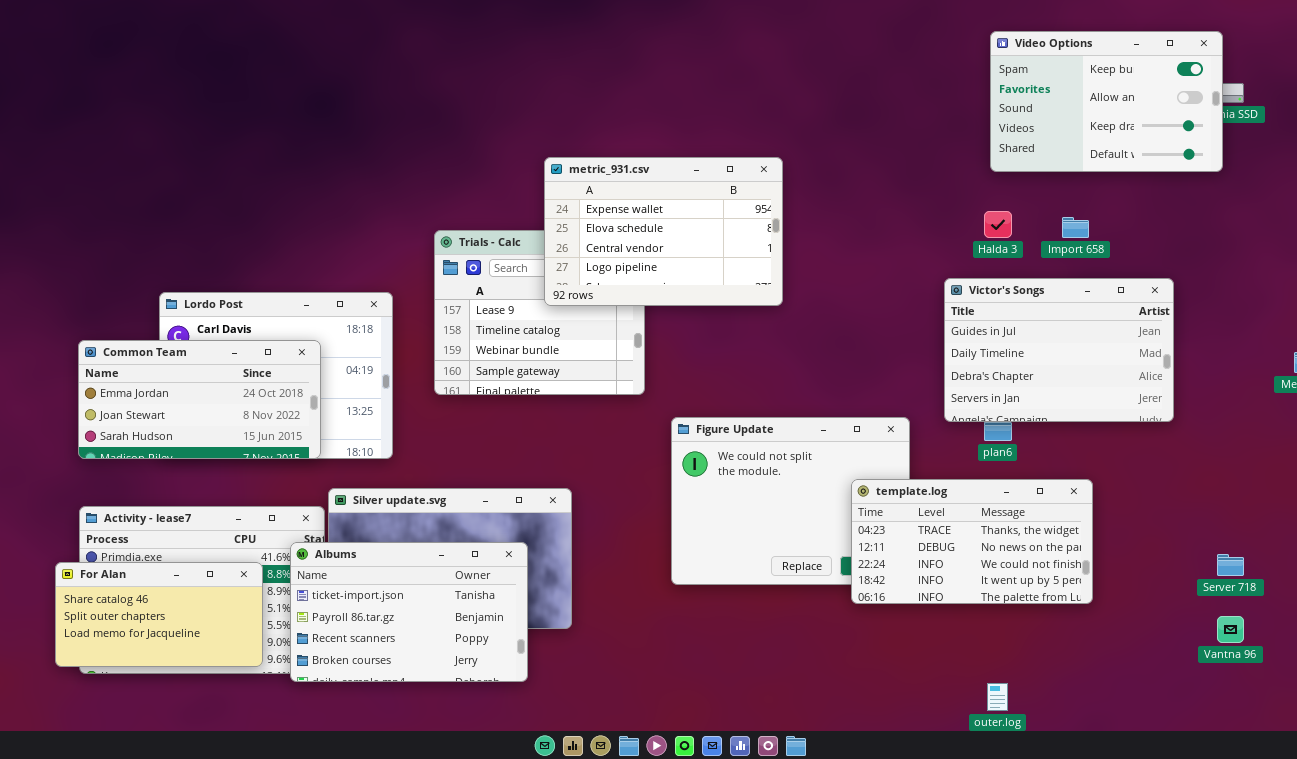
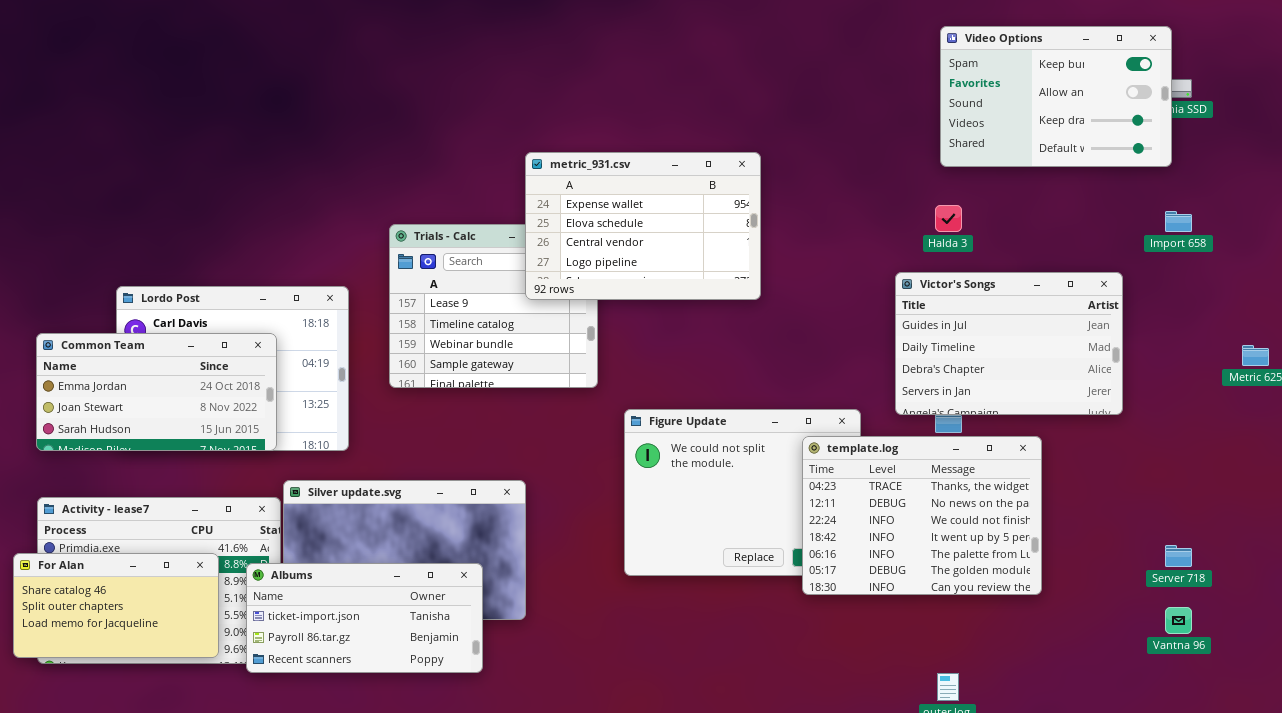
metric_931.csv: [544,157,783,306] -> [525,152,761,300], moved
Import 658: [1062,217,1089,238] -> [1165,211,1192,232], moved
template.log: [851,479,1093,604] -> [802,436,1042,595], resized
Albums: [290,542,528,682] -> [246,563,483,673], resized

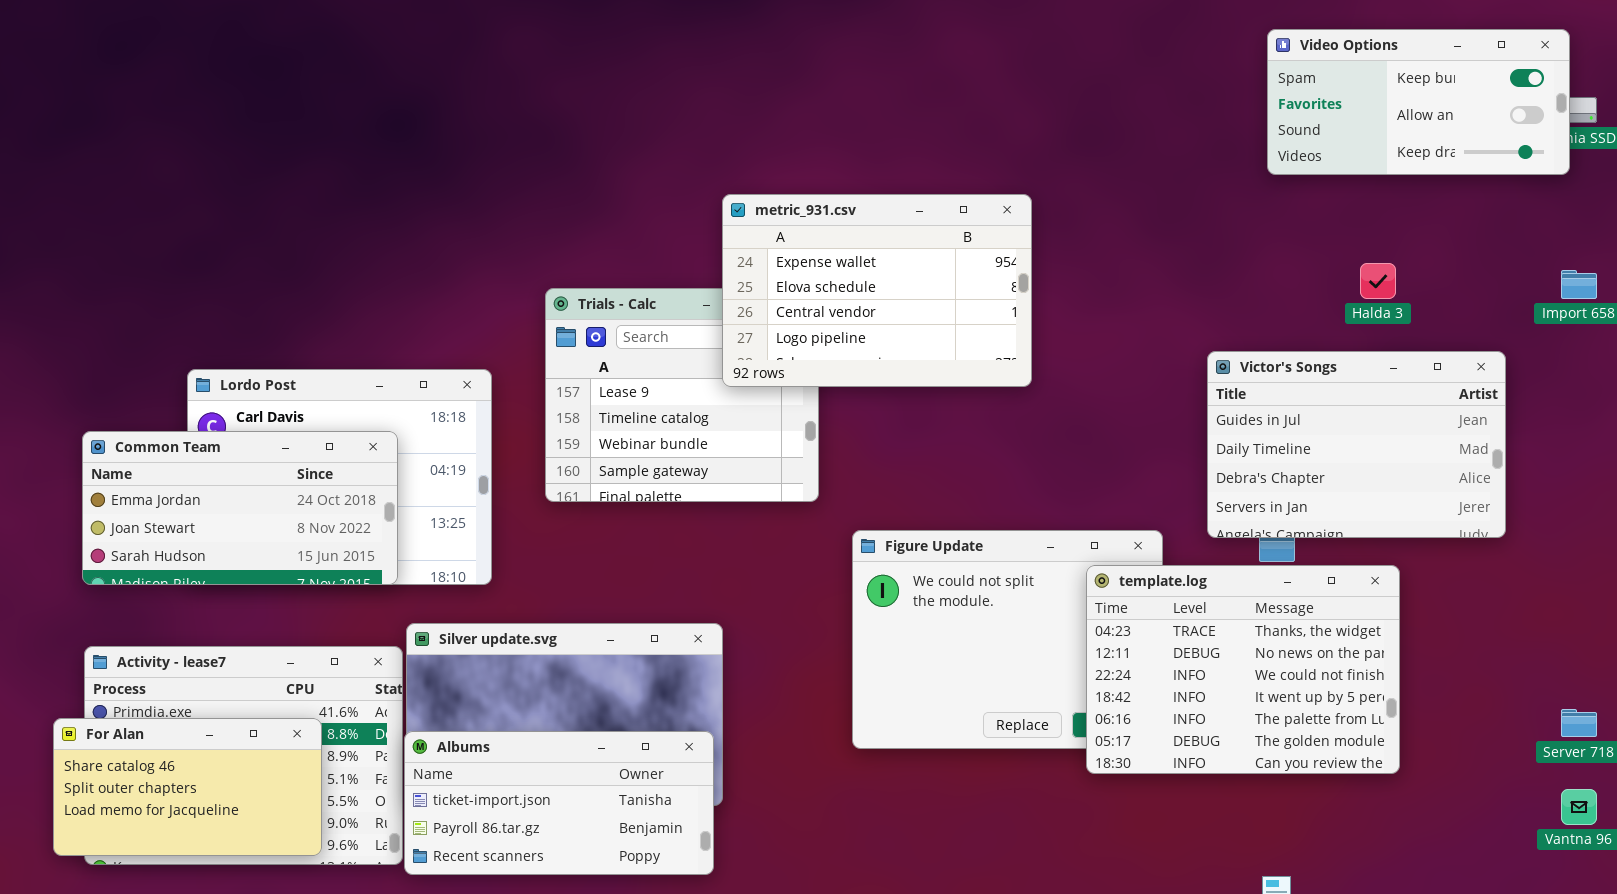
Video Options: [940,26,1172,167] -> [1267,29,1570,175], resized
Halda 3: [935,205,962,232] -> [1360,263,1396,299], moved
Albums: [246,563,483,673] -> [404,731,714,875], moved

